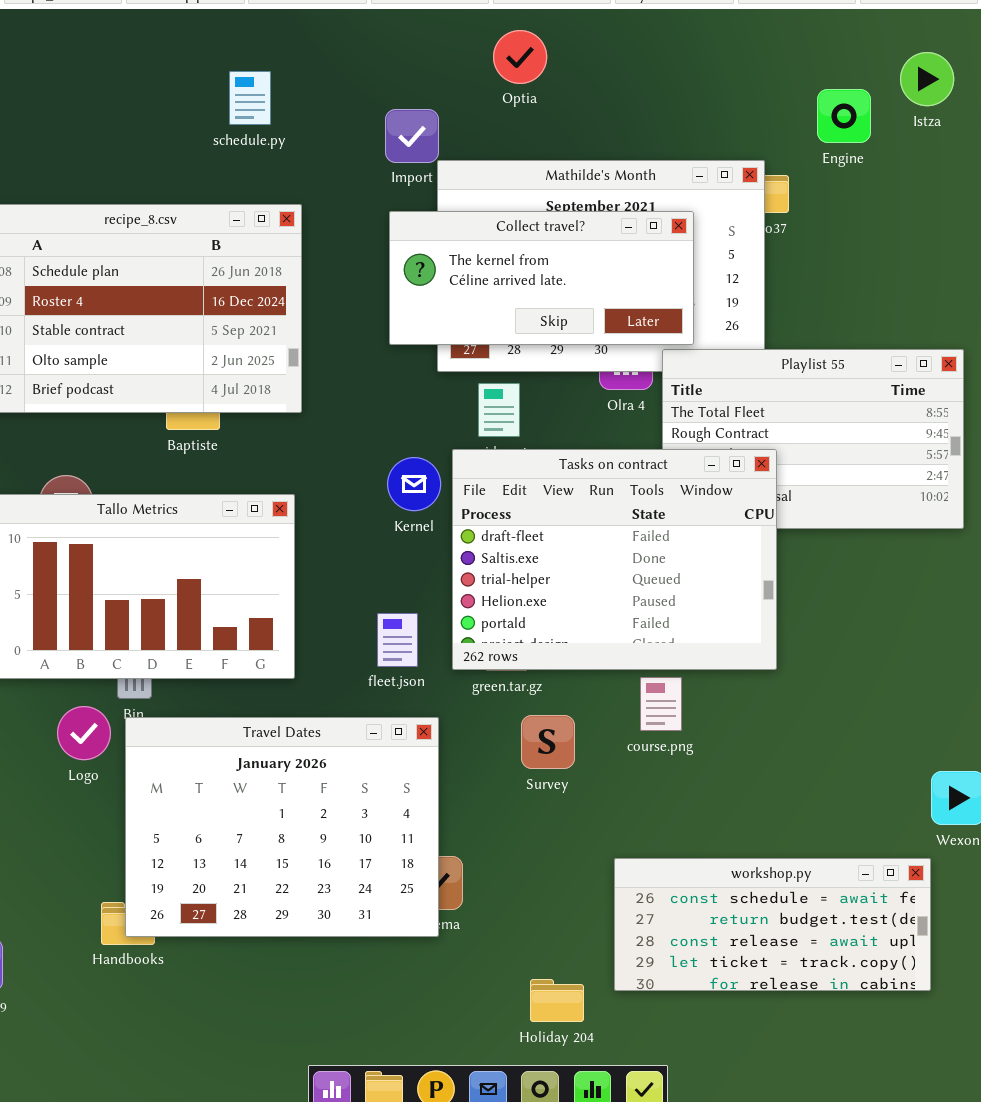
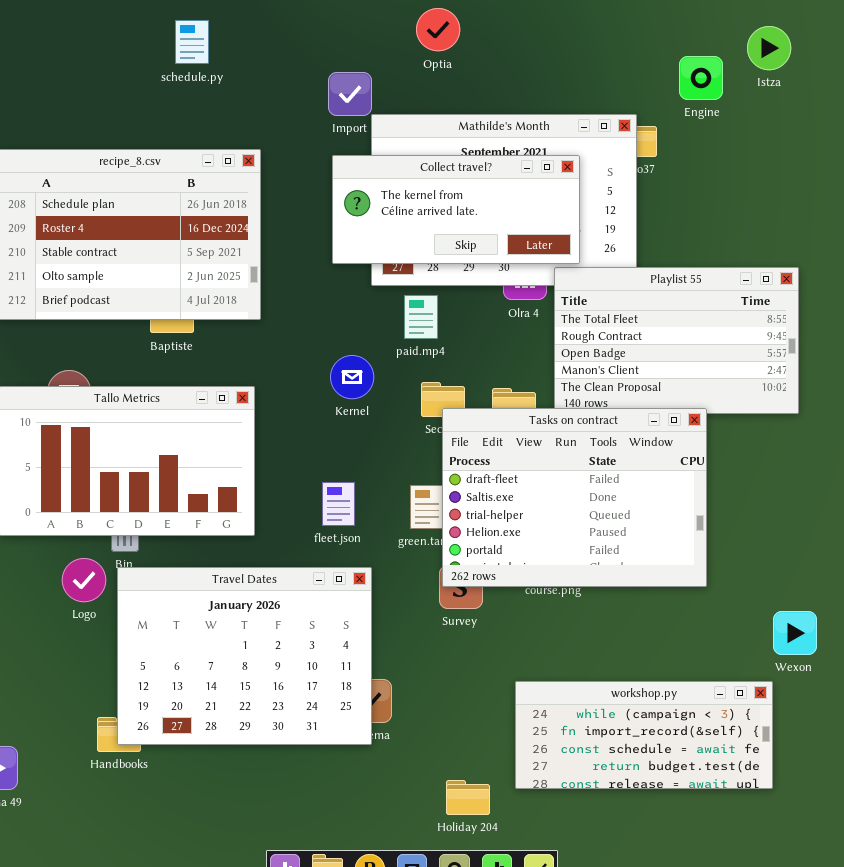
schedule.py: [229,71,271,125] -> [175,20,209,64], moved
Tasks on contract: [452,449,777,670] -> [442,408,707,587], moved
workshop.py: [614,858,931,991] -> [515,681,773,789], scrolled up 2 rows

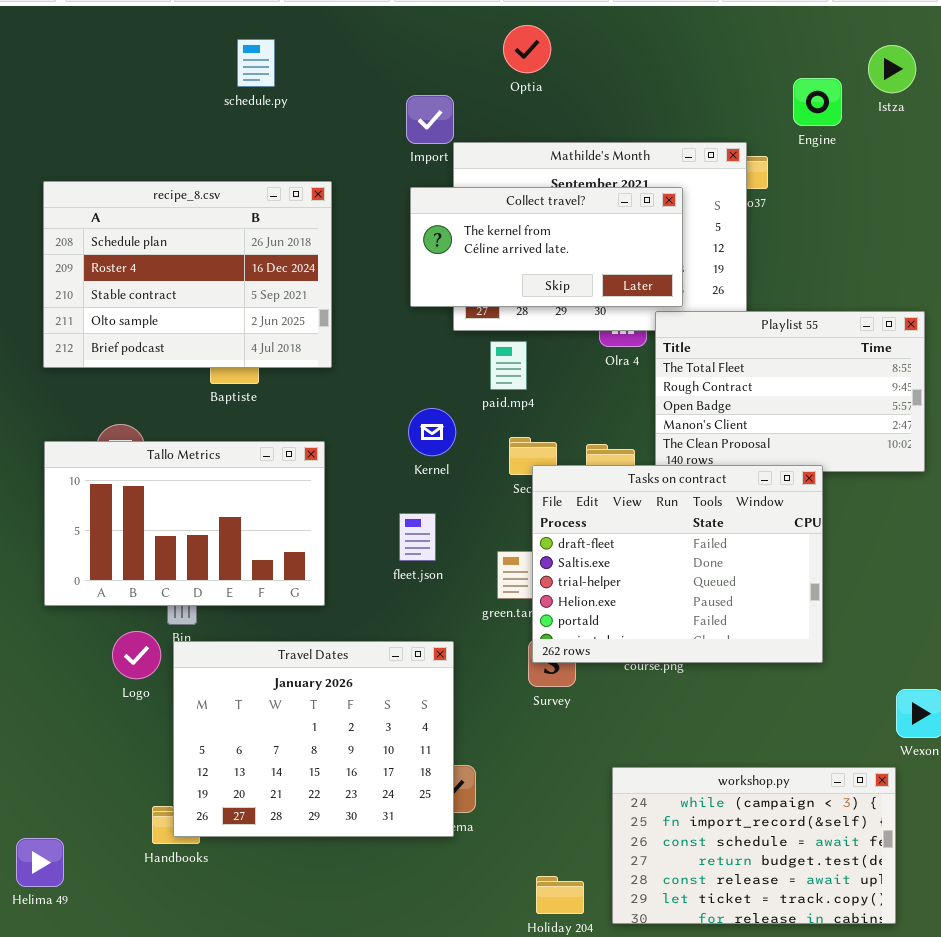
fleet.json: [322,482,355,526] -> [399,513,436,561], moved
workshop.py: [515,681,773,789] -> [612,767,896,924], resized

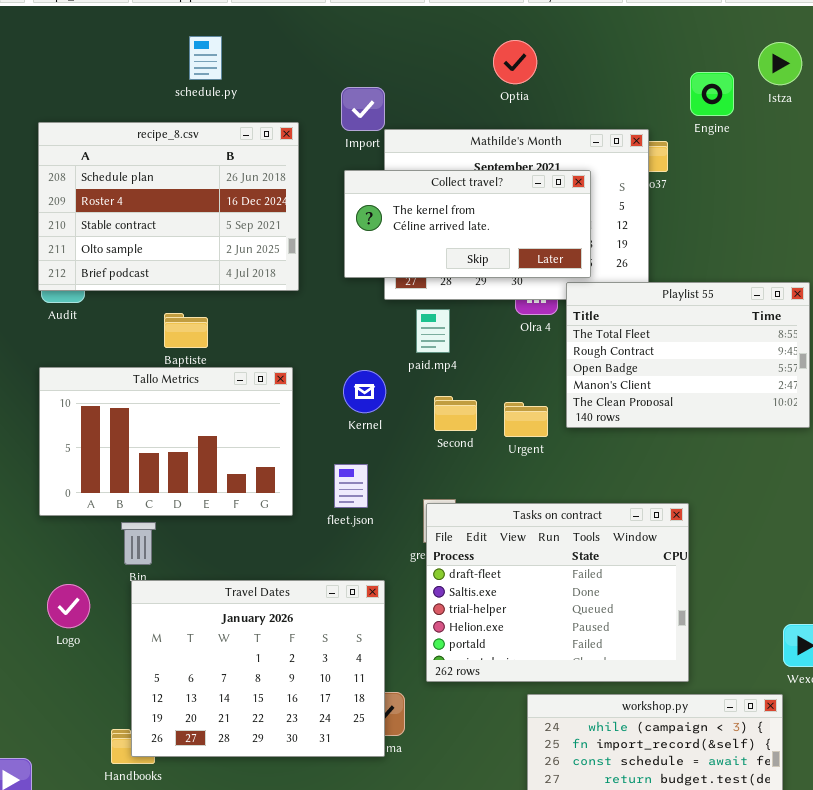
Optia: [503,25,551,73] -> [493,40,537,84], moved
recipe_8.csv: [43,181,332,368] -> [38,122,299,291], moved
Tallo Metrics: [44,441,325,606] -> [39,367,293,516], moved
Tasks on contract: [532,465,823,663] -> [426,503,689,682], moved
Logo: [112,631,161,679] -> [47,584,90,628], moved

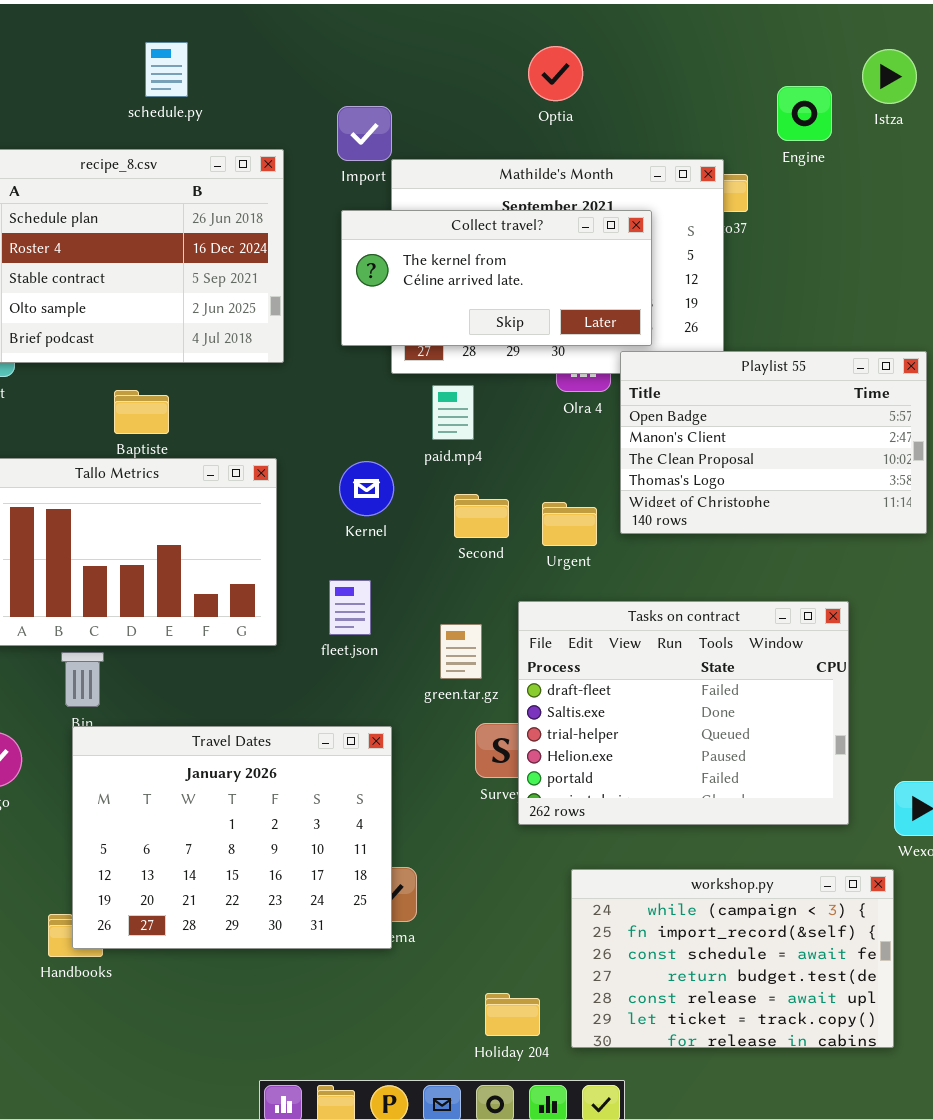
Playlist 55: [566,282,810,428] -> [620,351,927,534], scrolled down 2 rows
Tasks on contract: [426,503,689,682] -> [518,601,849,825], moved

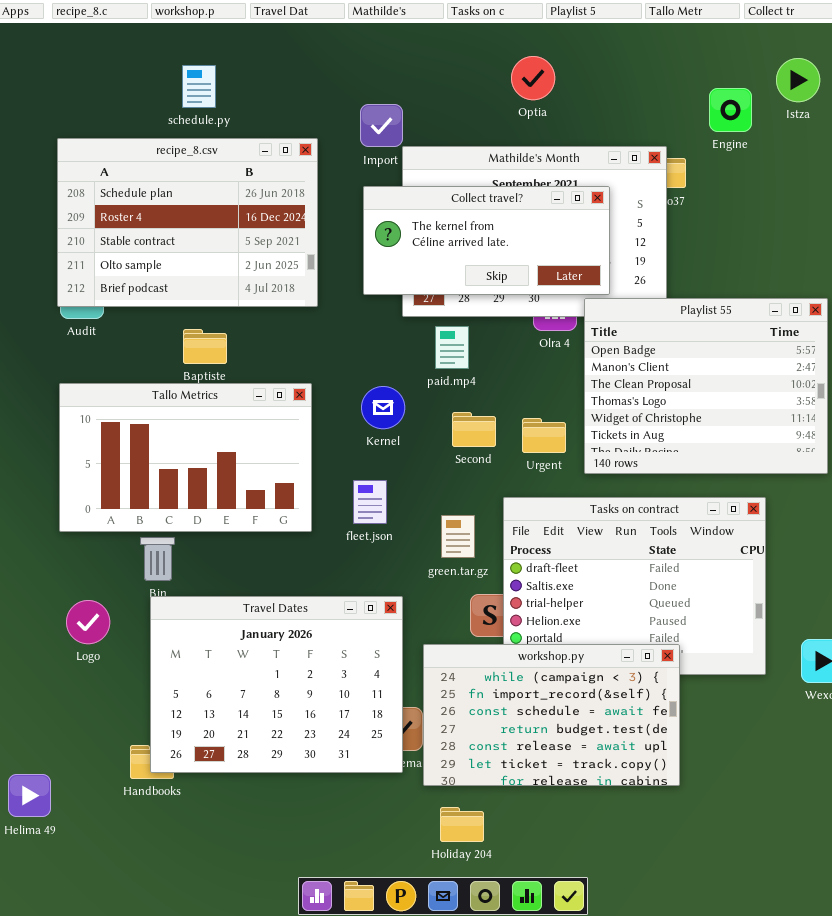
schedule.py: [145,42,188,97] -> [182,65,216,108], moved
Playlist 55: [620,351,927,534] -> [584,298,828,474], resized
workshop.py: [571,869,894,1048] -> [423,644,680,786], moved
Holiday 204: [485,993,540,1036] -> [440,807,484,842], moved

